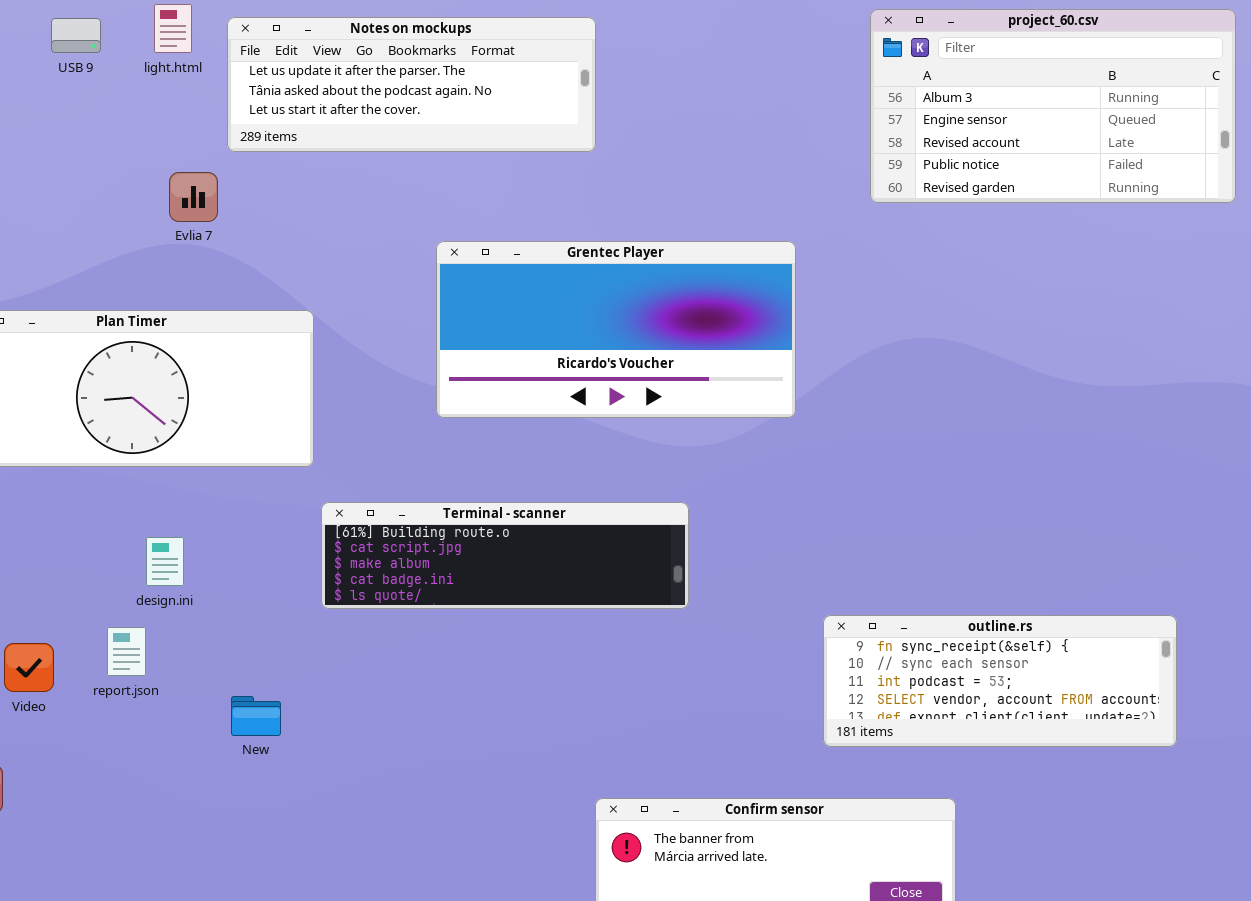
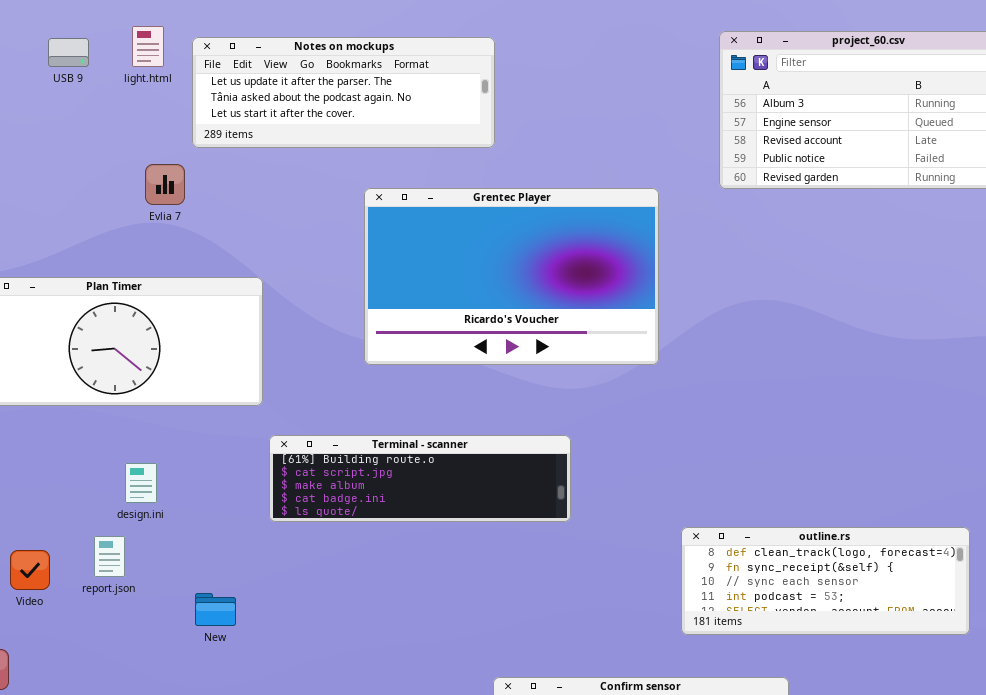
Grentec Player: [436,241,796,418] -> [364,188,659,365], resized
outline.rs: [823,615,1177,747] -> [681,527,970,635], scrolled up 1 row

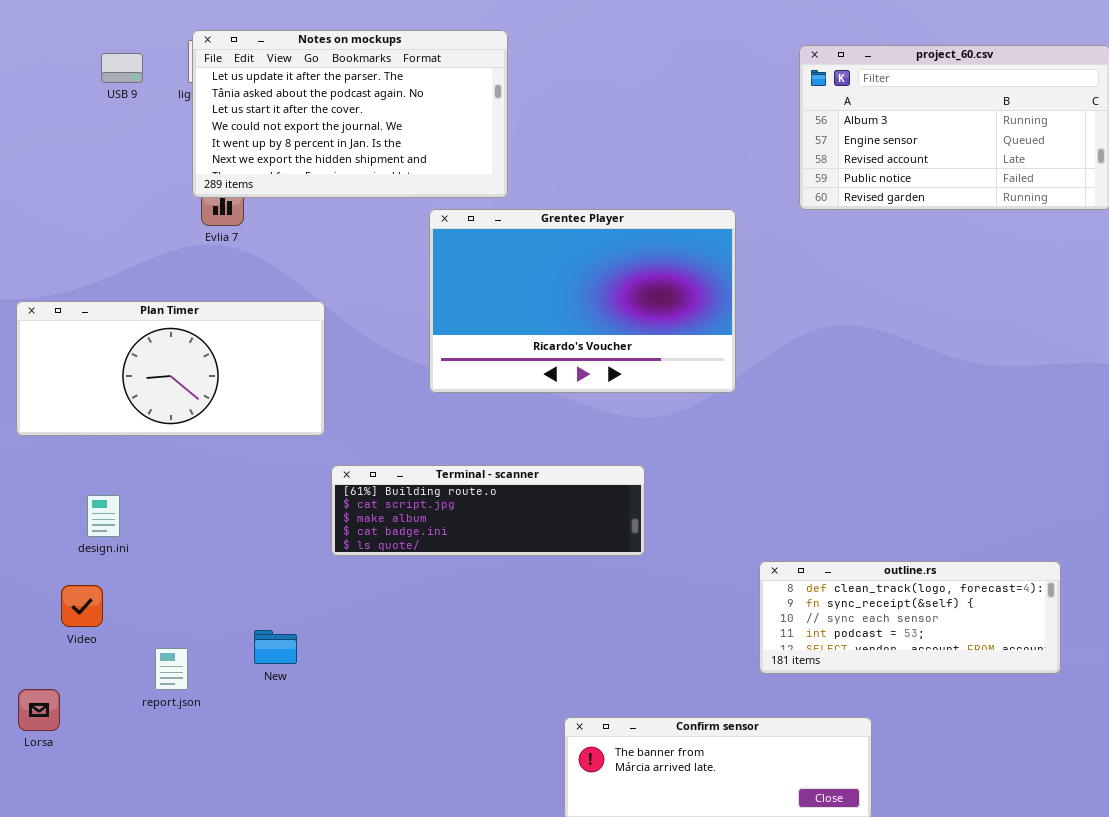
Notes on mockups: [192,37,495,148] -> [192,30,508,198], moved, resized
design.ini: [125,463,157,503] -> [87,495,120,537], moved
report.json: [94,536,125,577] -> [155,648,188,690], moved

